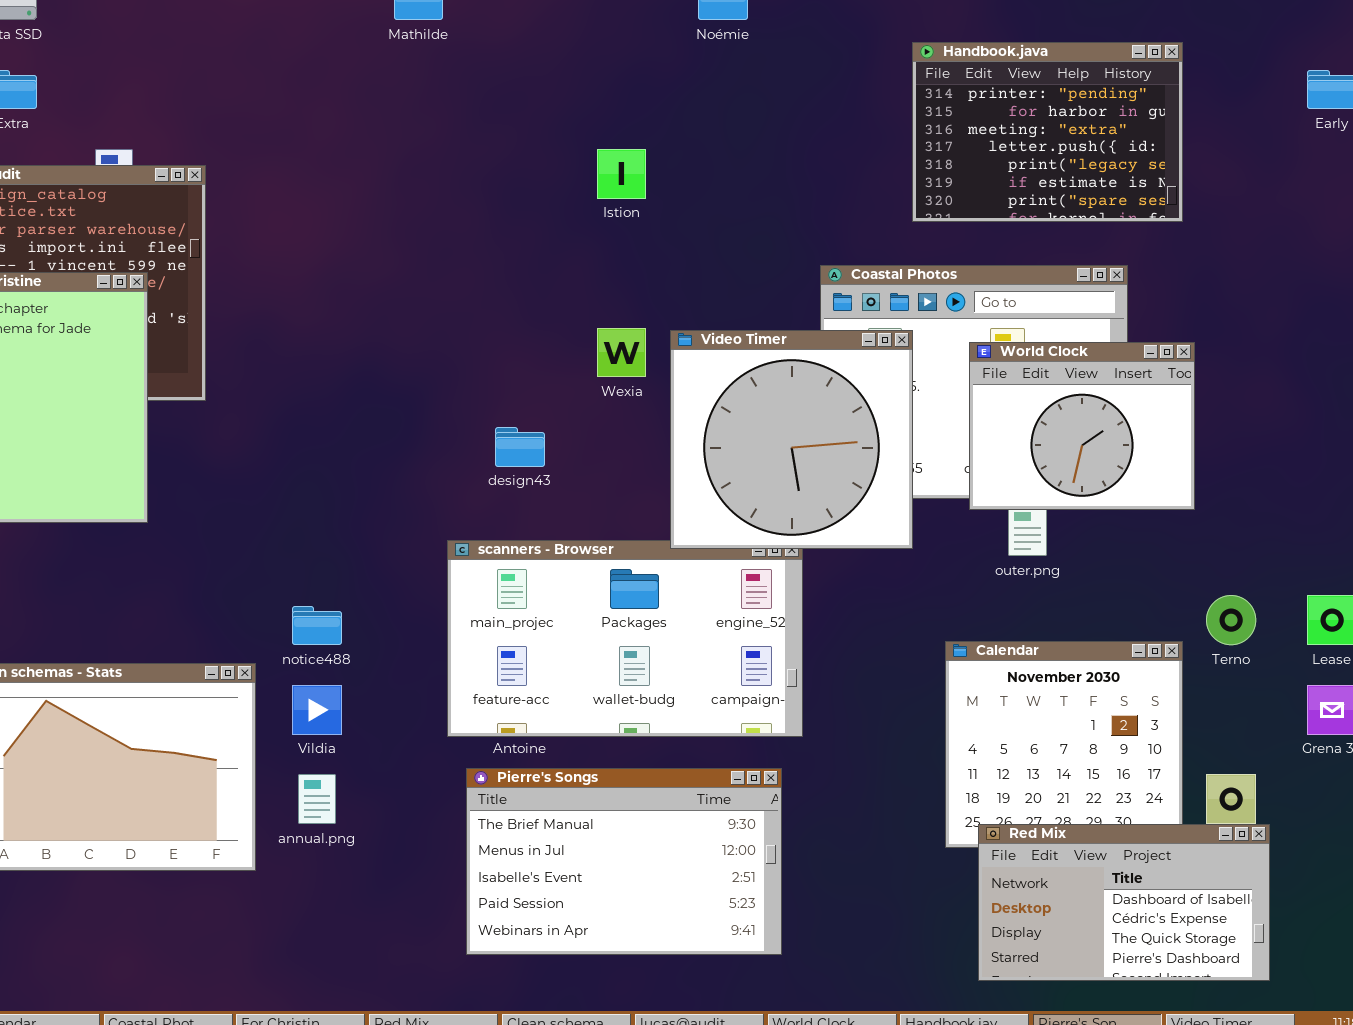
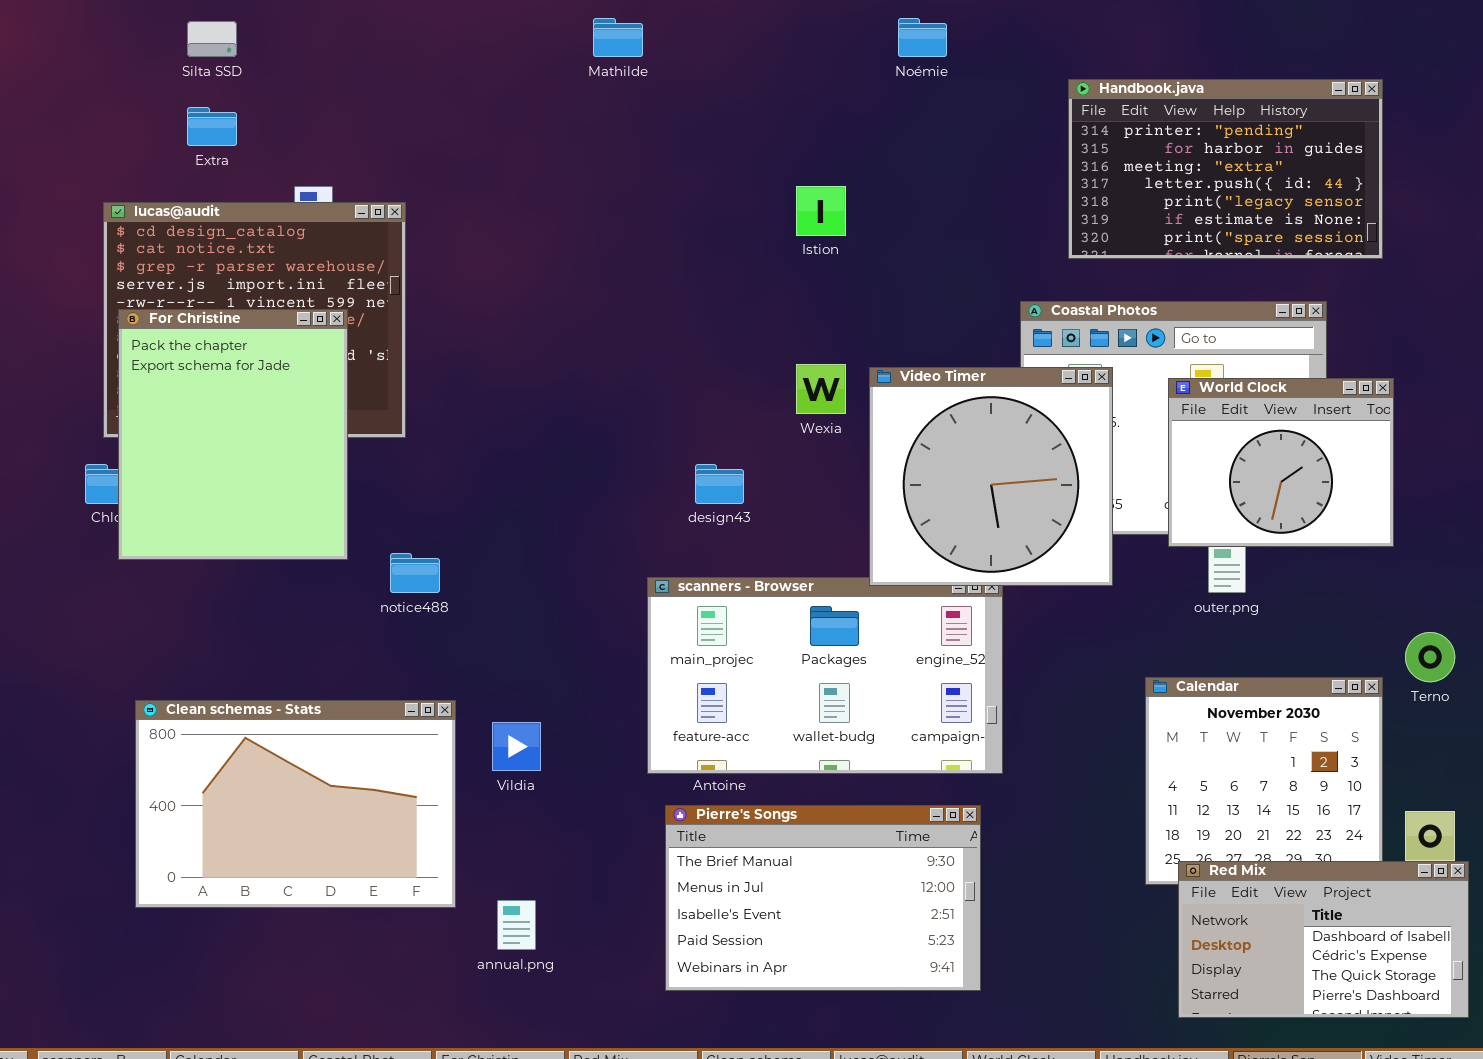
Handbook.java: [912,42,1183,222] -> [1068,79,1383,259], resized
notice488: [292,606,342,645] -> [390,553,440,593], moved
annual.png: [298,774,336,824] -> [497,900,536,950], moved

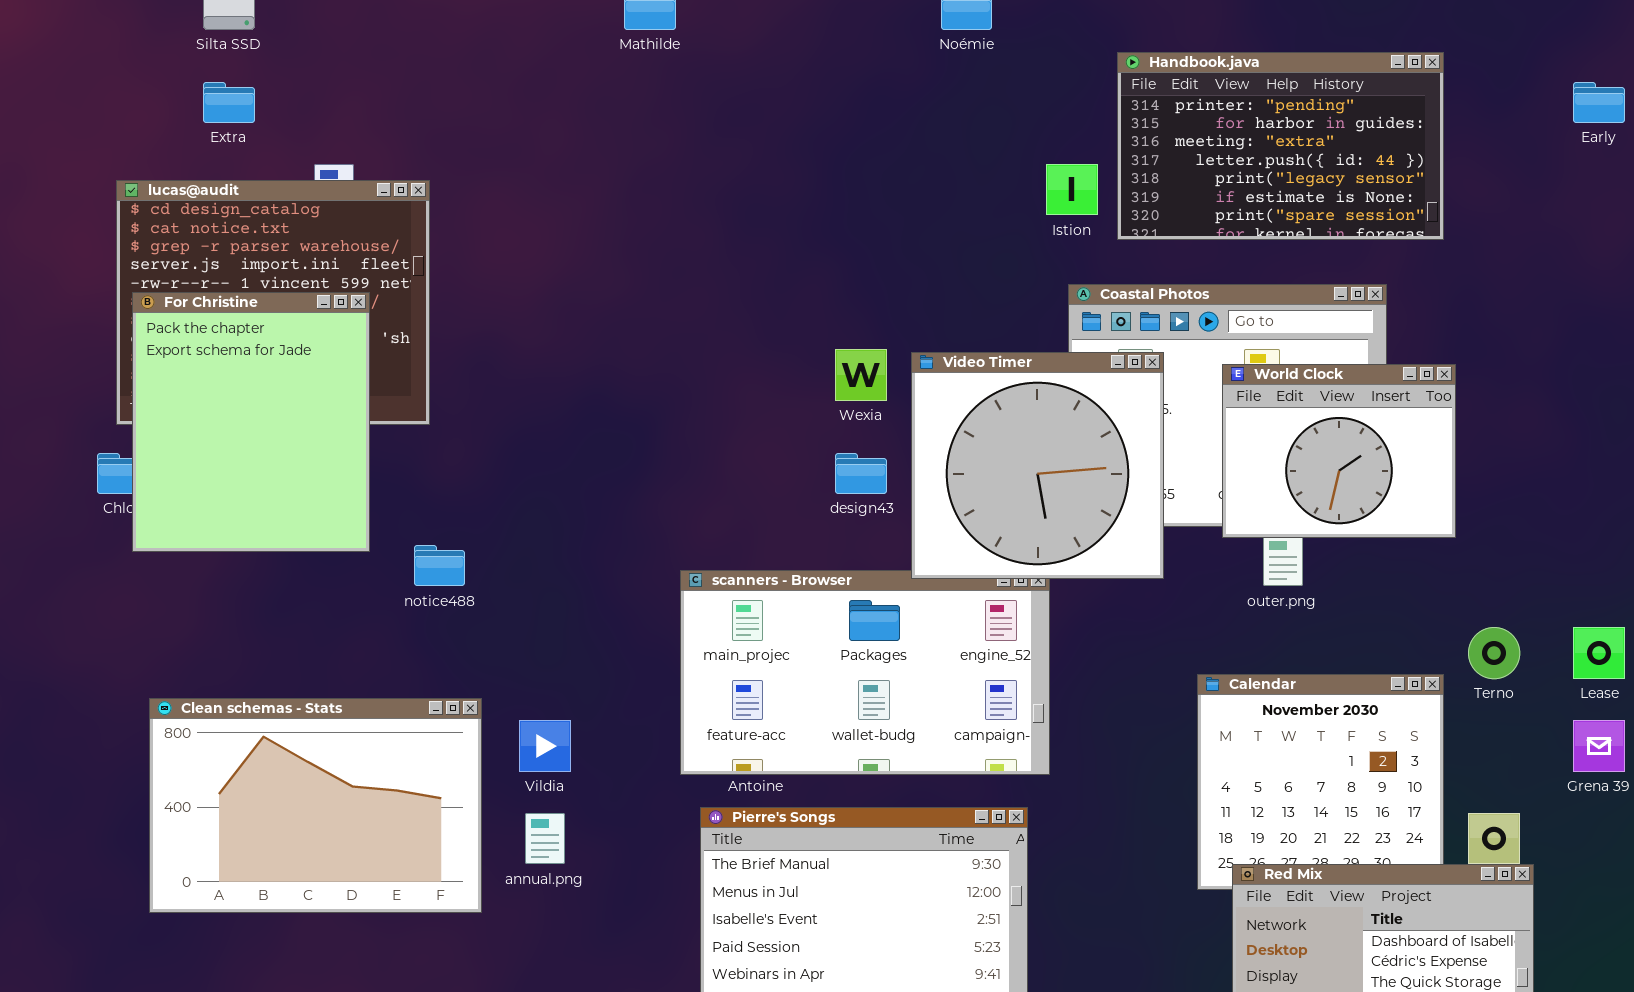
Istion: [796,186,846,236] -> [1046,164,1098,215], moved
design43: [695,464,744,504] -> [835,453,887,494], moved
annual.png: [497,900,536,950] -> [525,813,565,864], moved

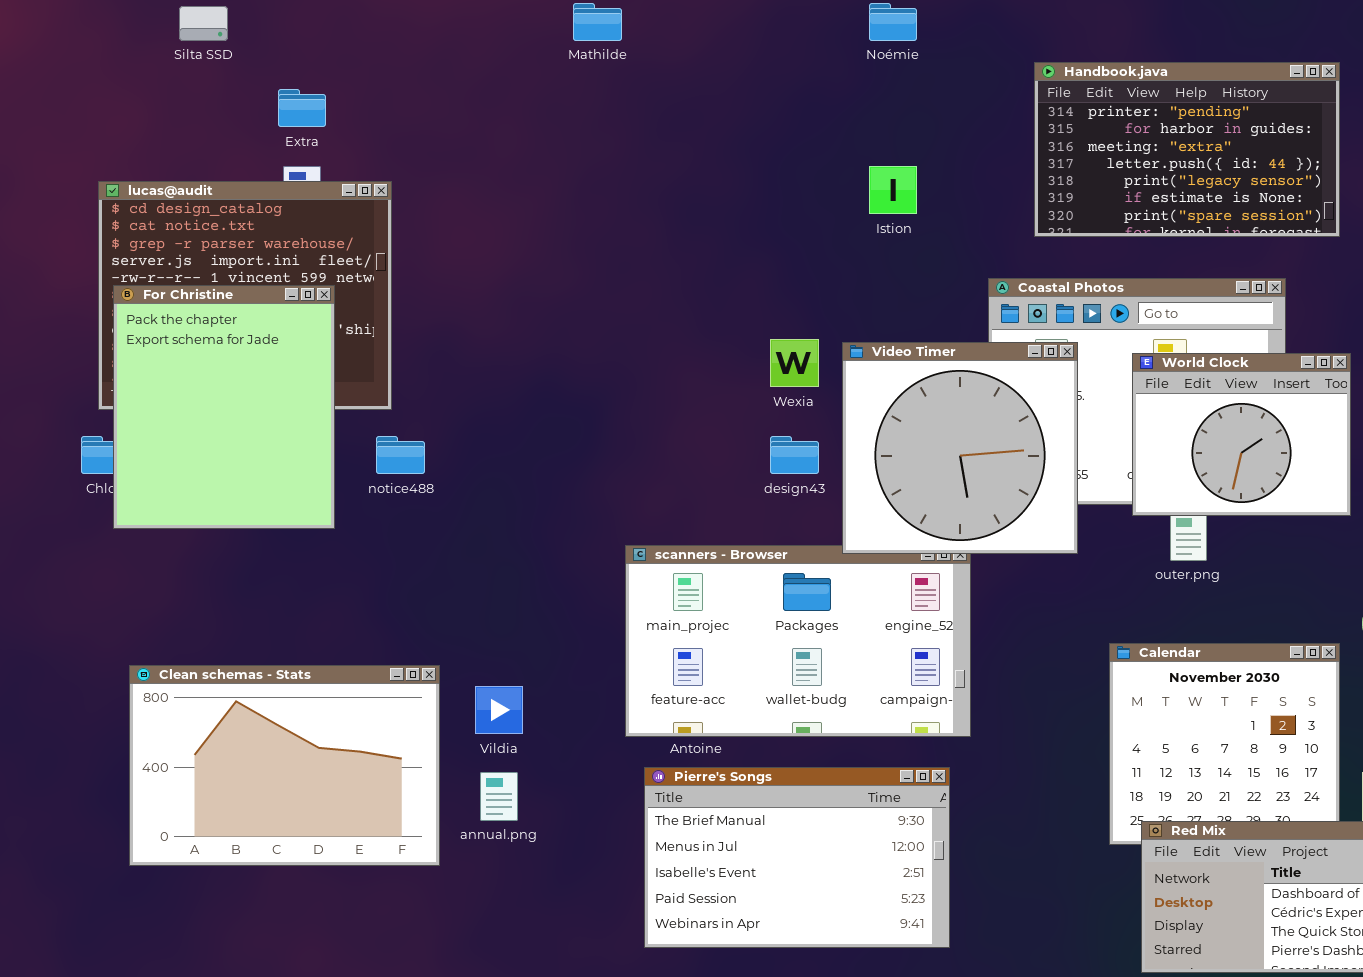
Extra: [203,82,255,123] -> [278,89,326,127], moved
Istion: [1046,164,1098,215] -> [869,166,917,214], moved
notice488: [414,545,465,586] -> [376,436,425,474], moved

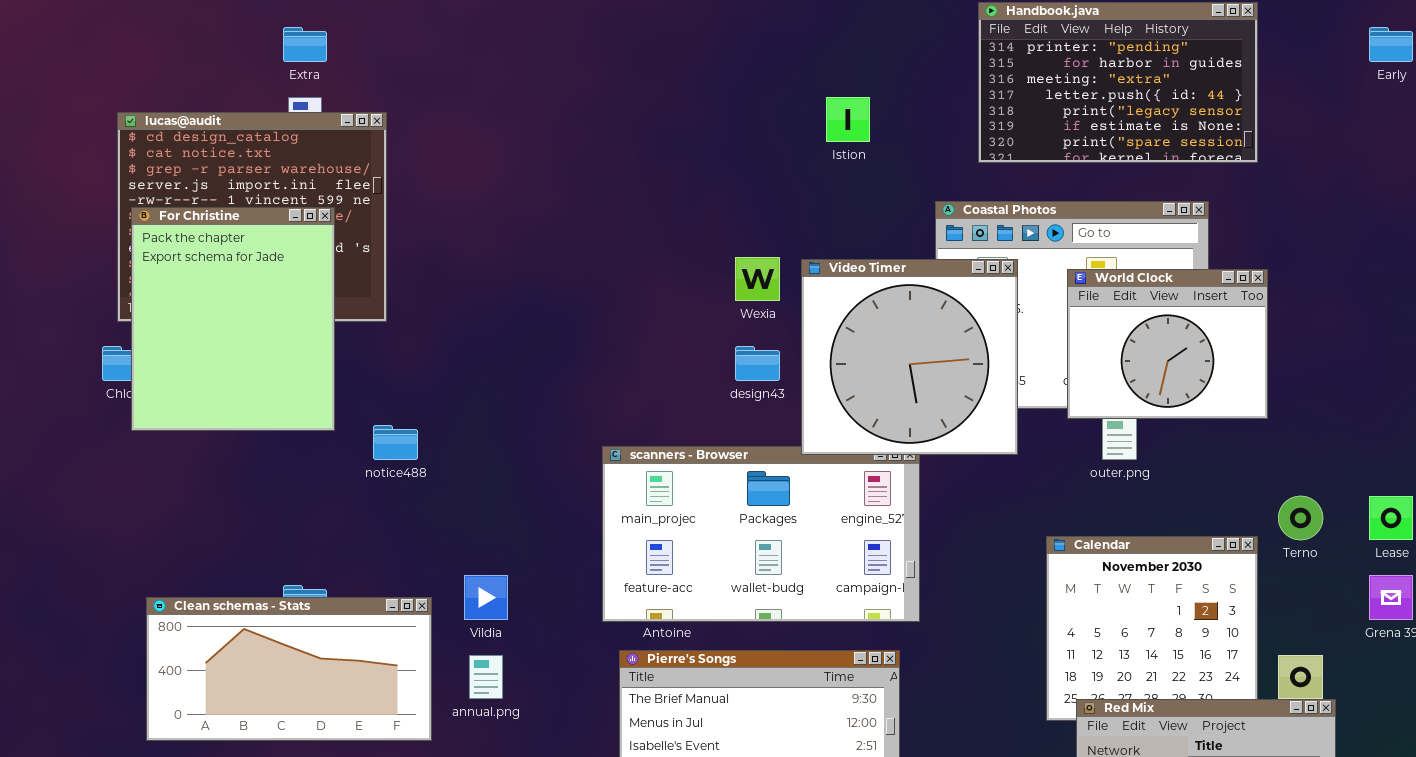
notice488: [376,436,425,474] -> [373,425,418,460], moved
Clean schemas - Stats: [129,665,440,866] -> [146,597,432,741], resized

